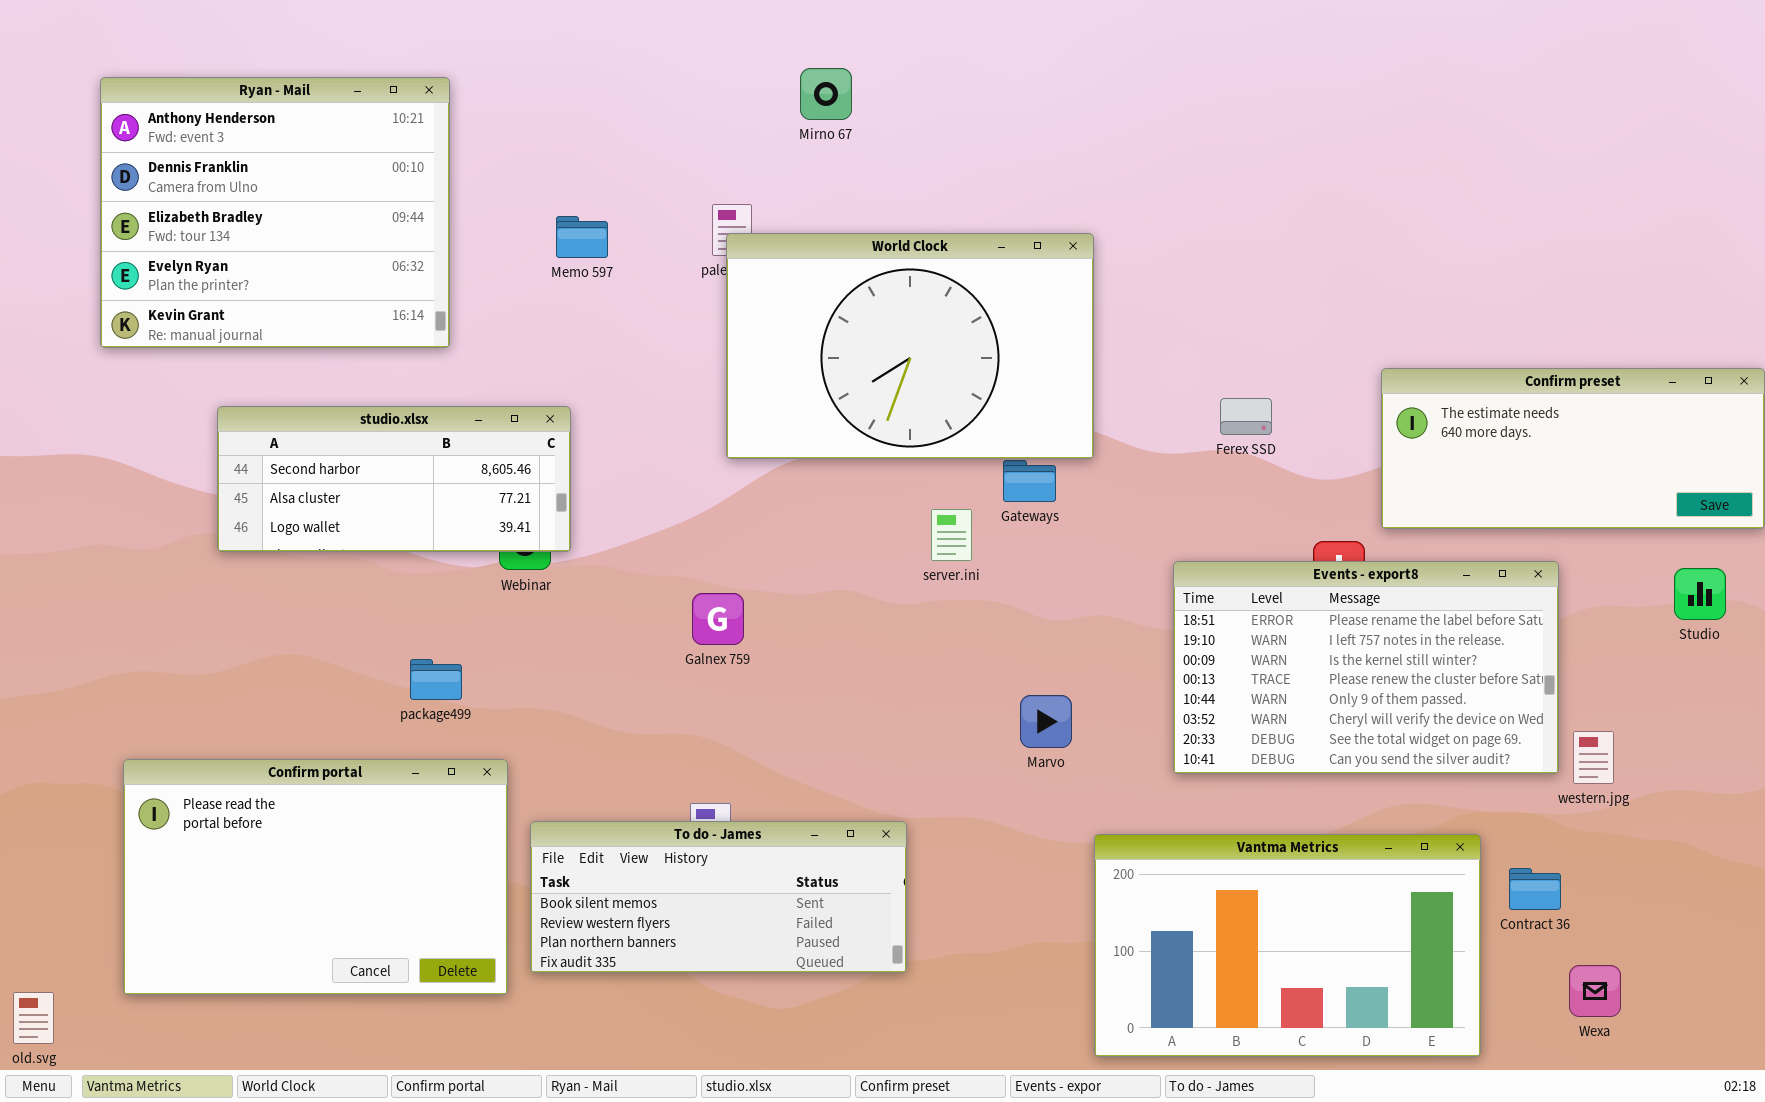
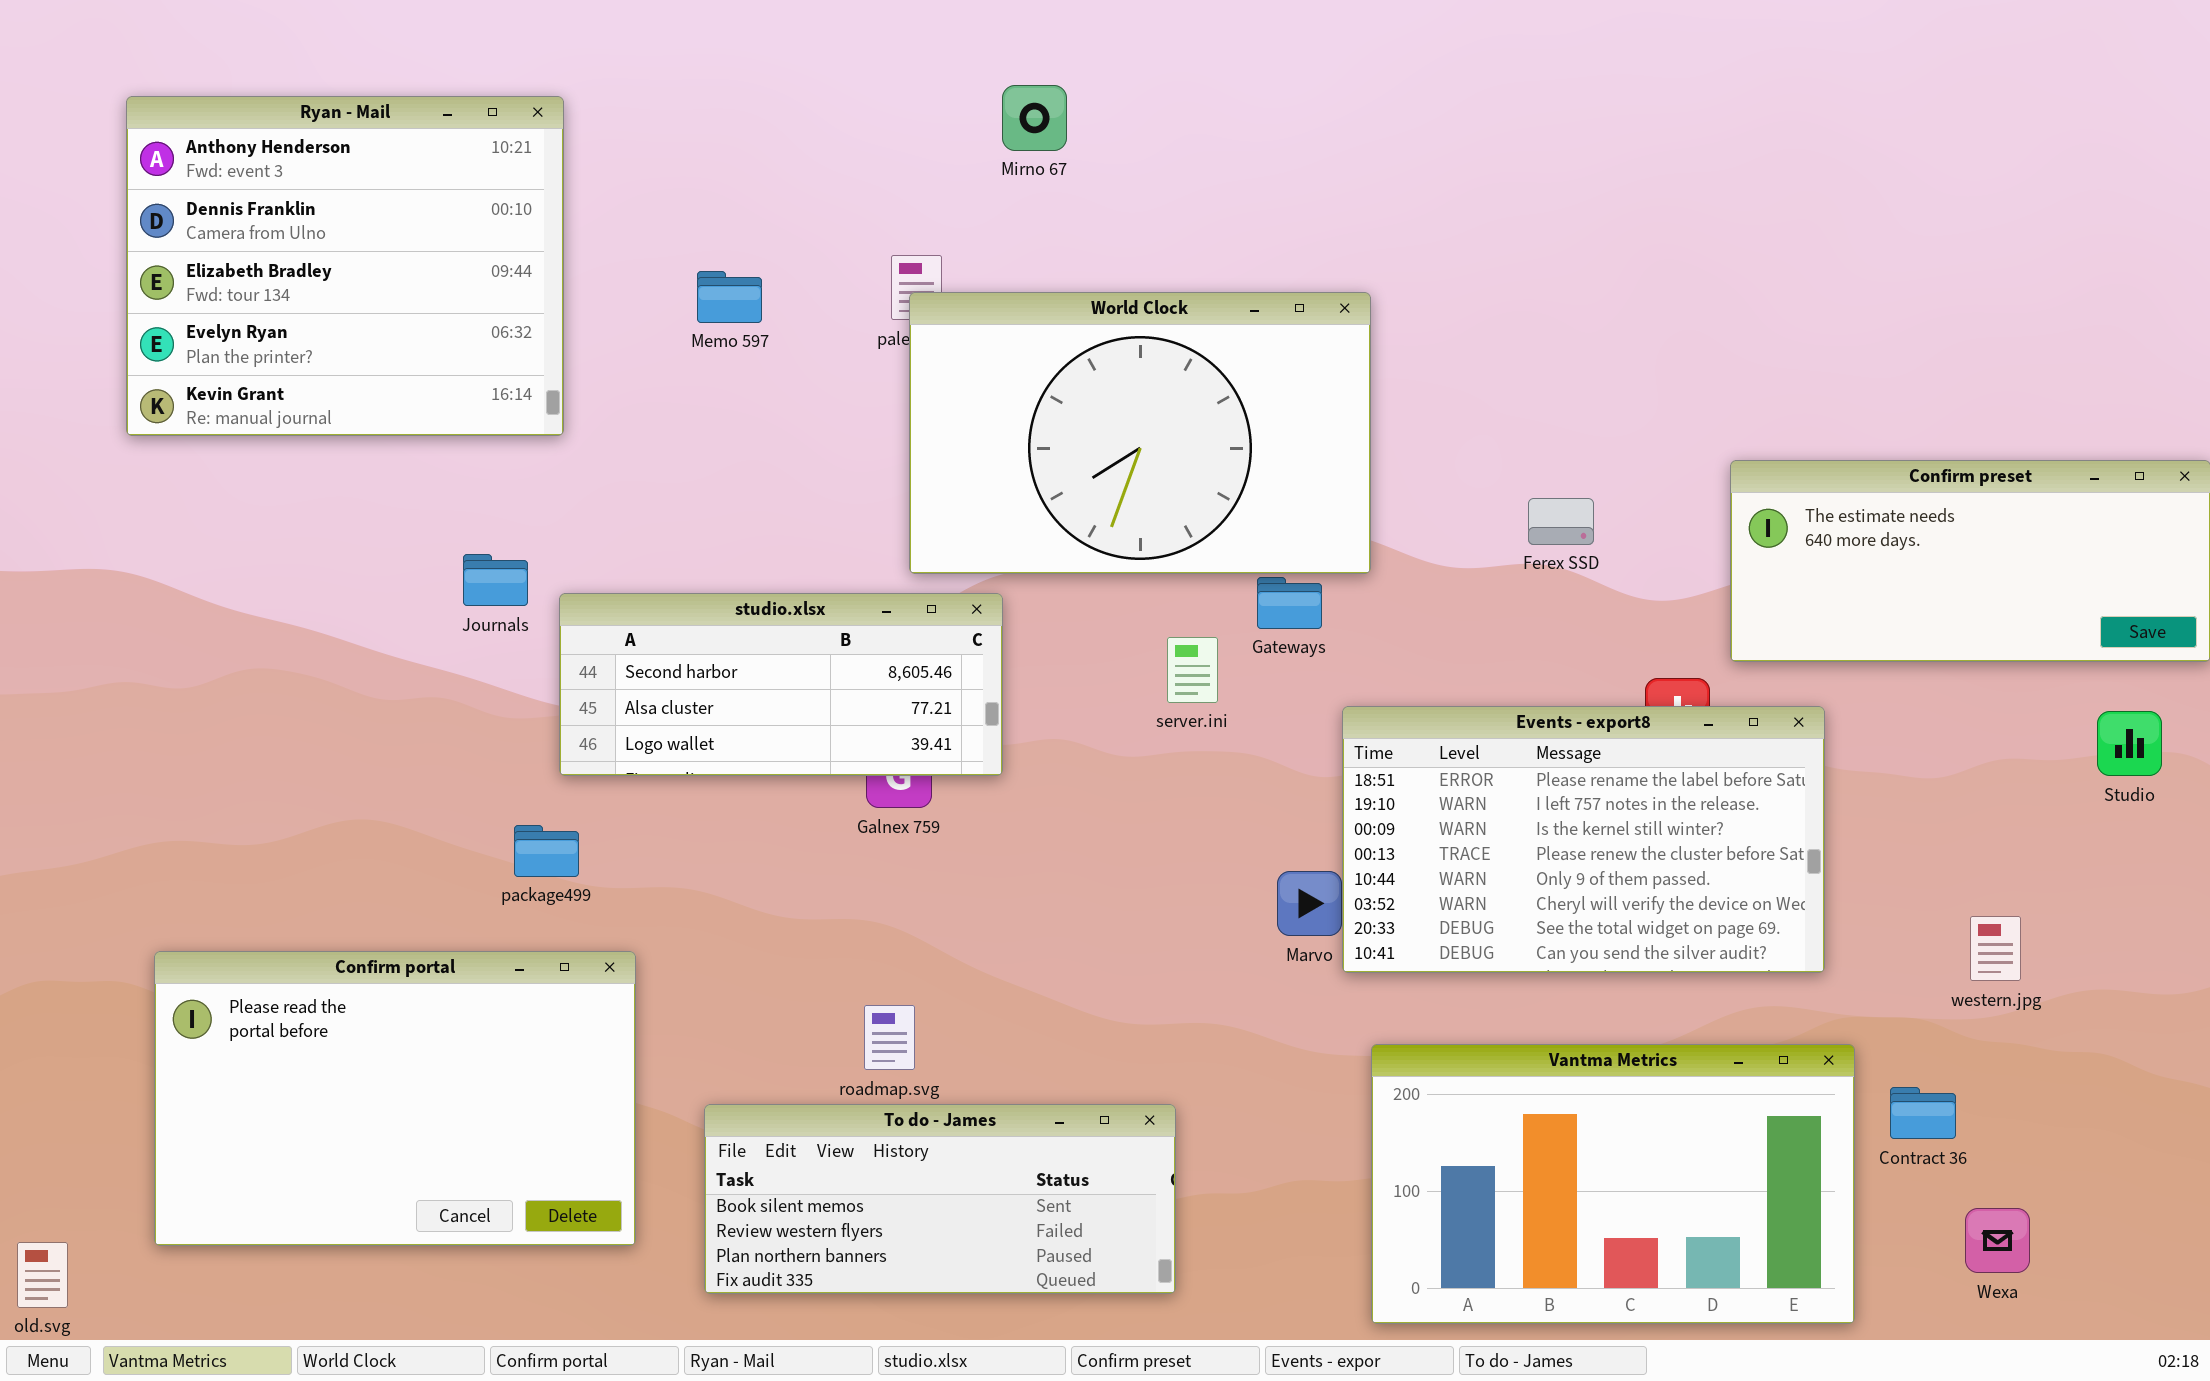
studio.xlsx: [217,406,571,552] -> [559,593,1003,776], moved
Events - export8: [1173,561,1559,774] -> [1342,706,1825,973], moved
To do - James: [530,821,907,973] -> [704,1104,1176,1294], moved

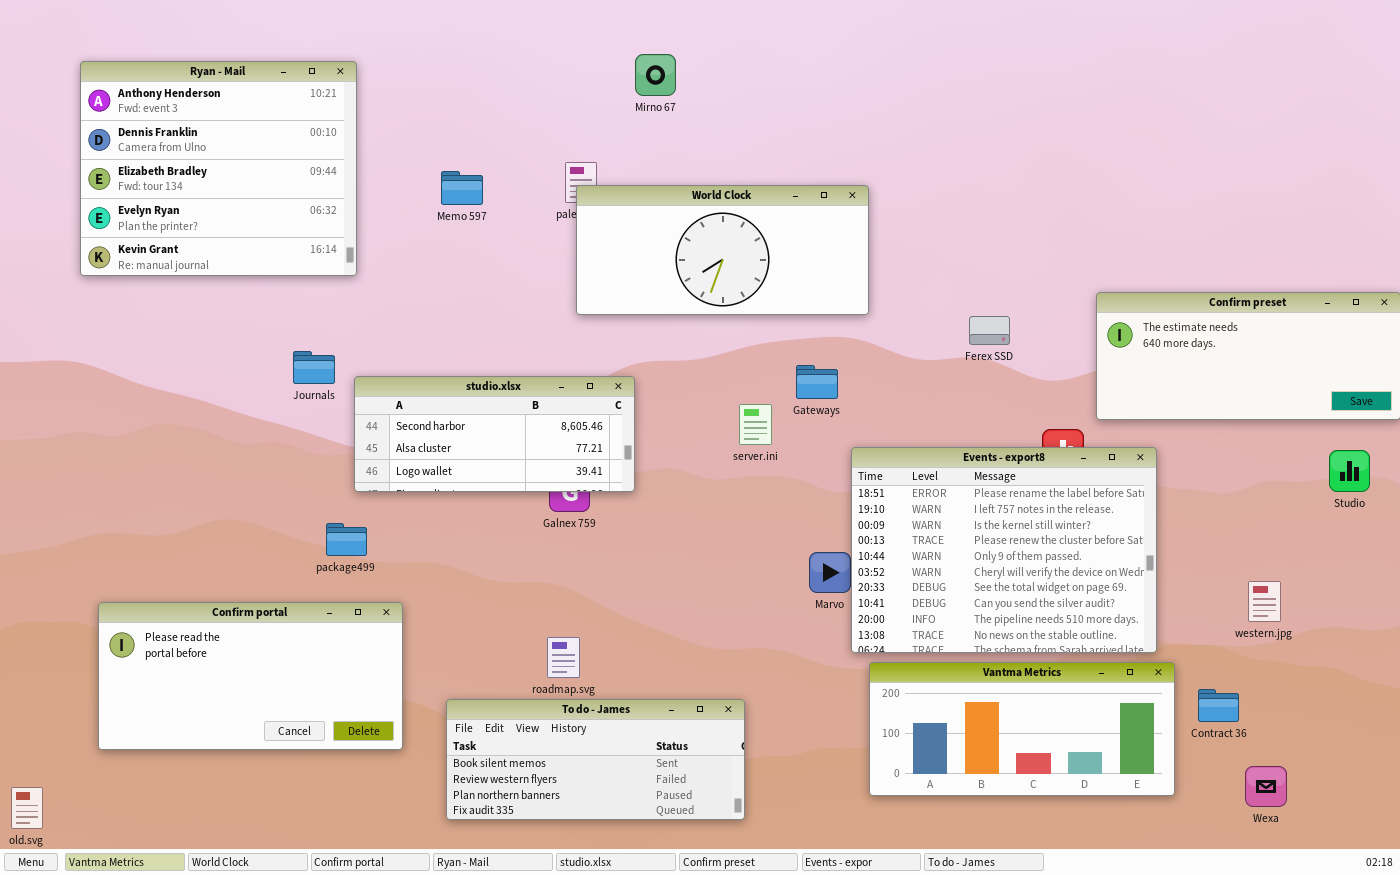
World Clock: [909,292,1371,574] -> [576,185,869,315], resized
Events - export8: [1342,706,1825,973] -> [851,447,1157,653], resized
Confirm portal: [154,951,636,1246] -> [98,602,403,750], resized
Vantma Metrics: [1371,1044,1855,1324] -> [869,662,1175,796], resized

